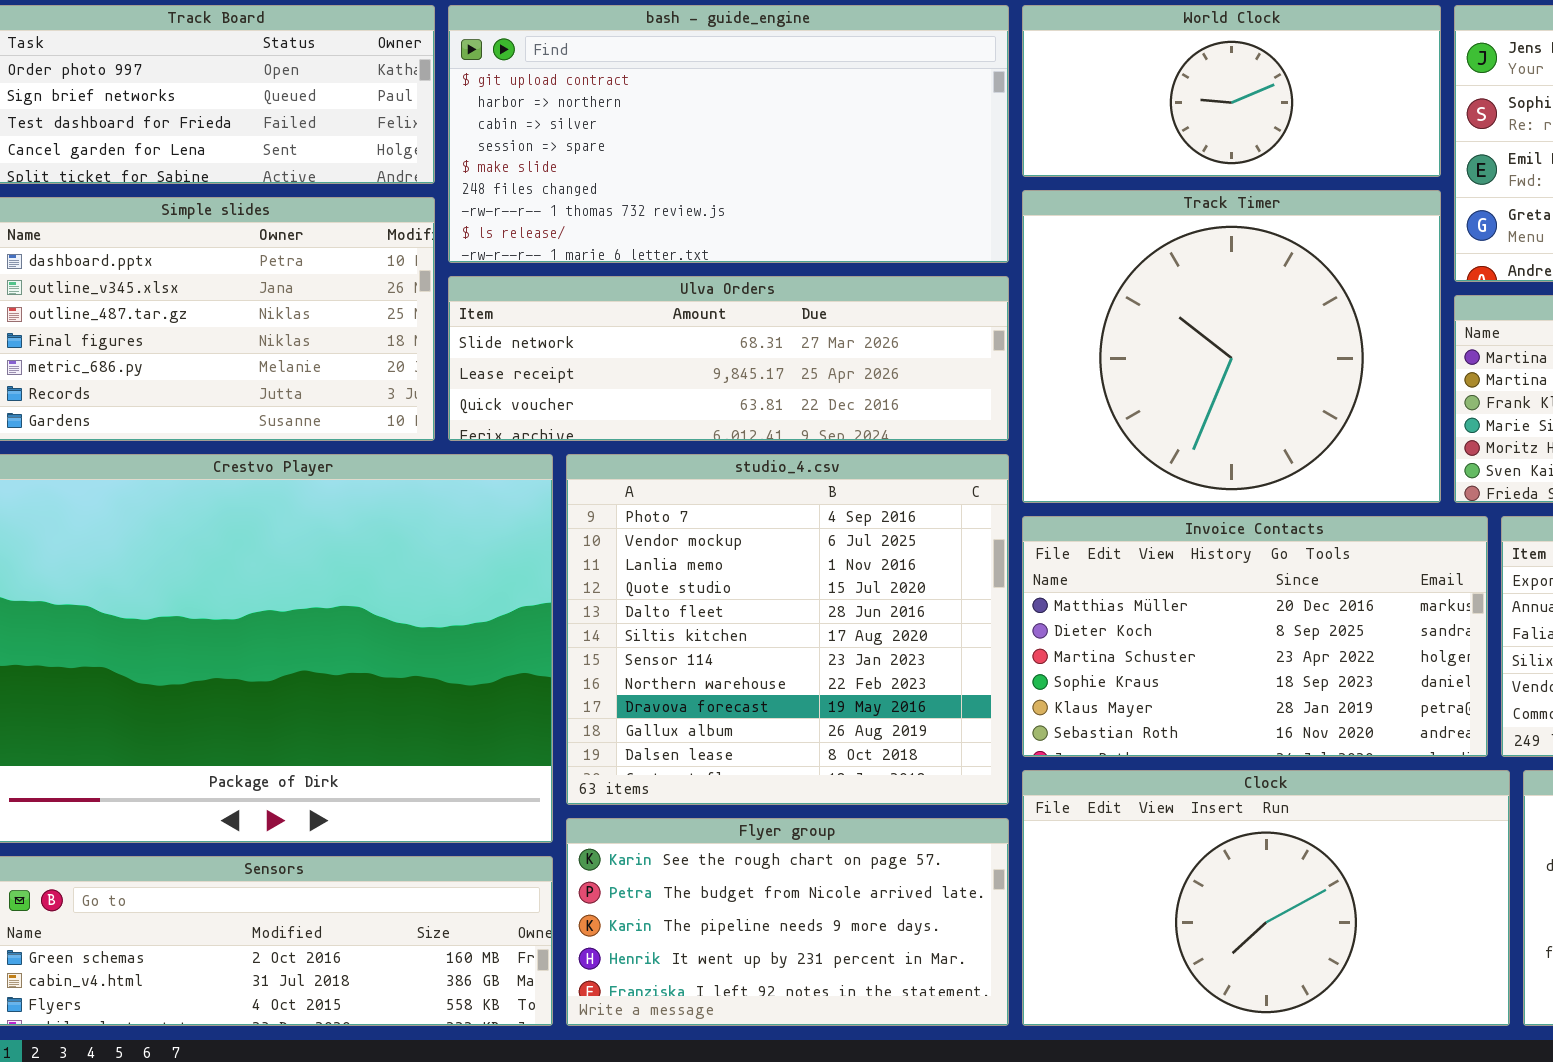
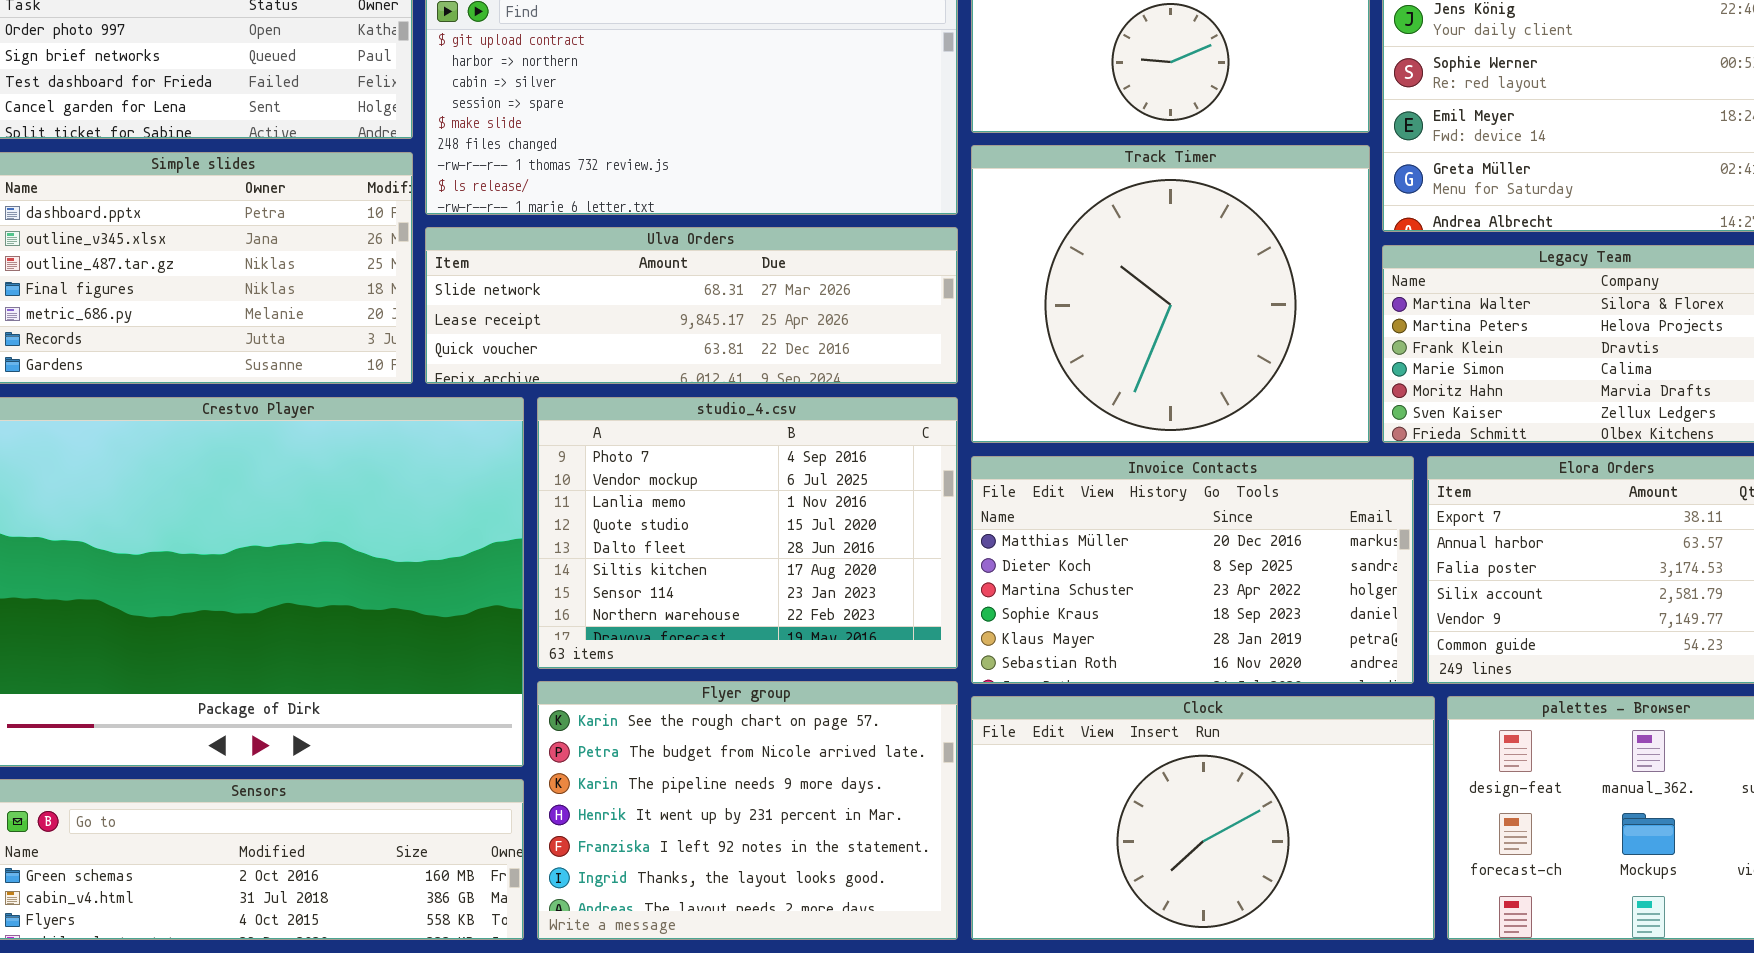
studio_4.csv: [566,454,1009,805] -> [537,397,958,669], resized
Flyer group: [566,818,1009,1026] -> [537,681,958,940], resized

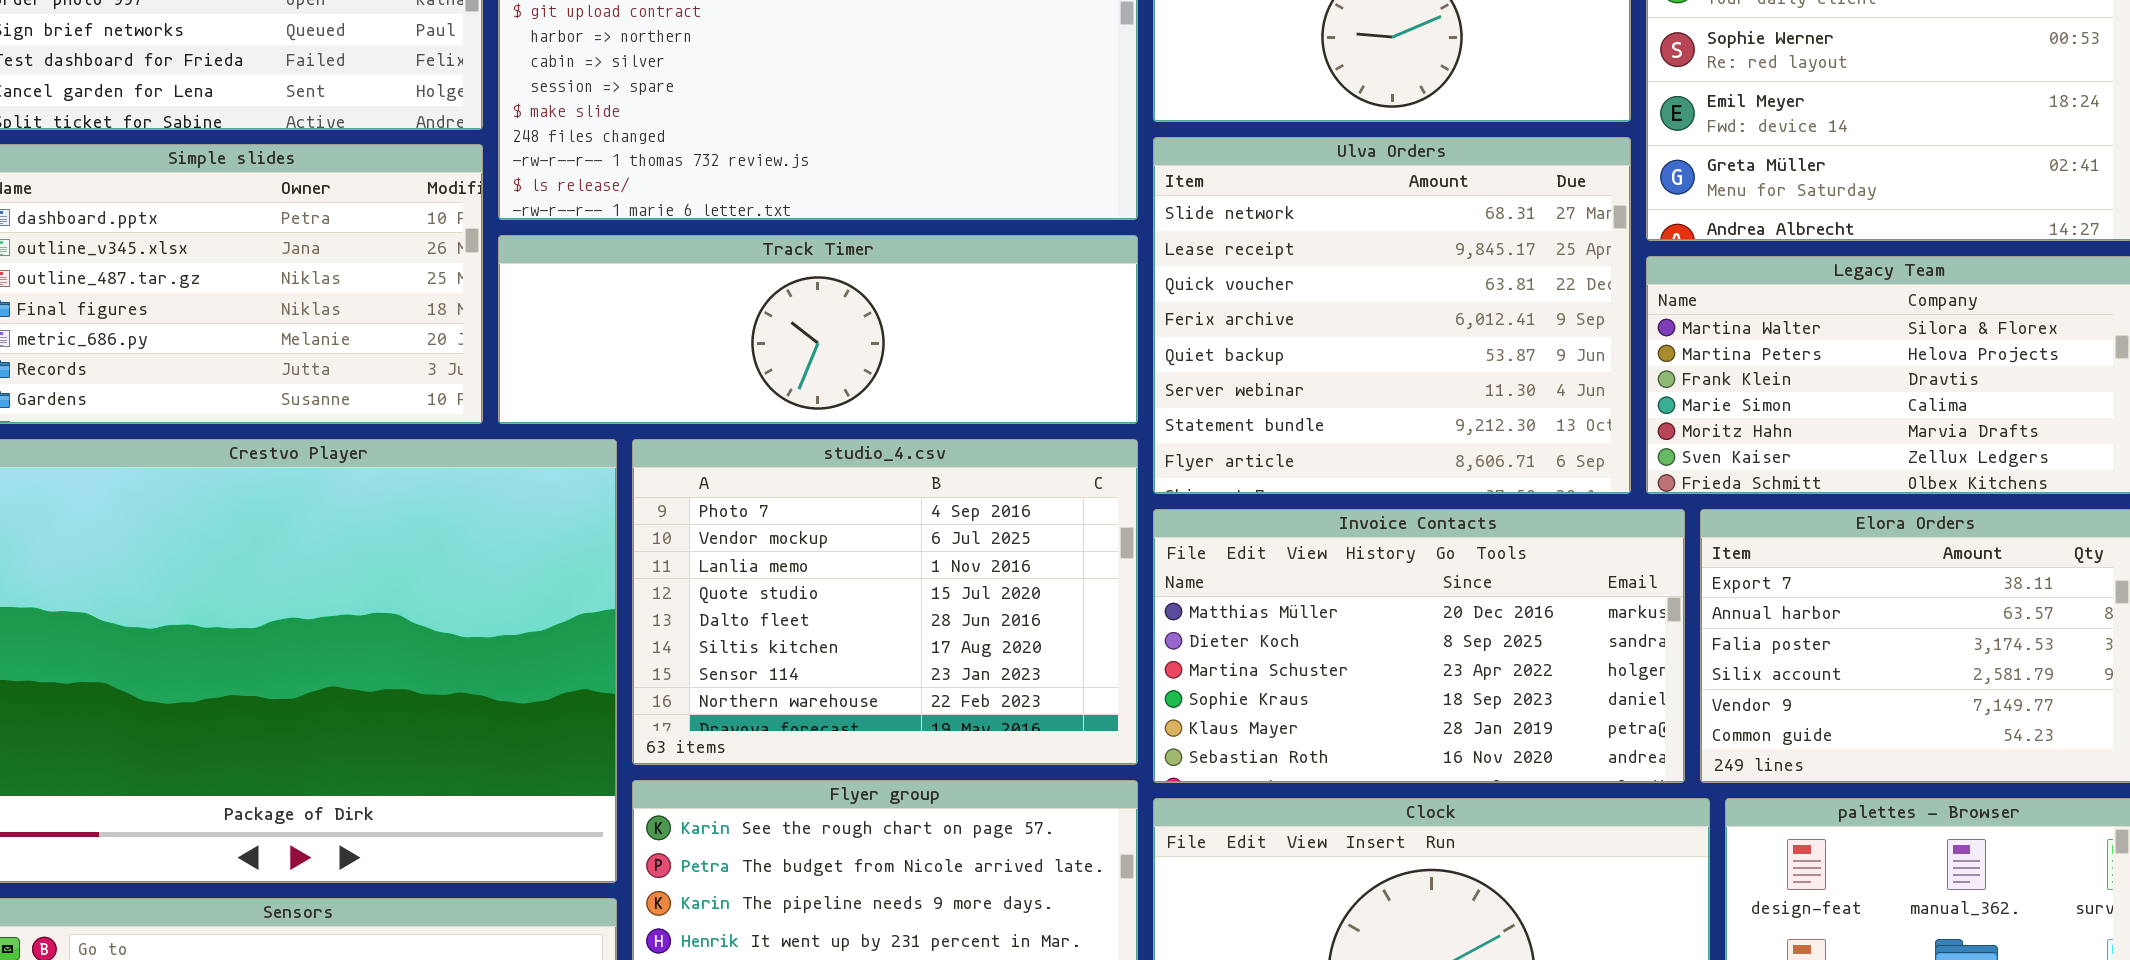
Track Timer: [971,145,1370,443] -> [498,235,1138,424], moved, resized
Ulva Orders: [425,227,958,384] -> [1153,137,1631,494], moved, resized

